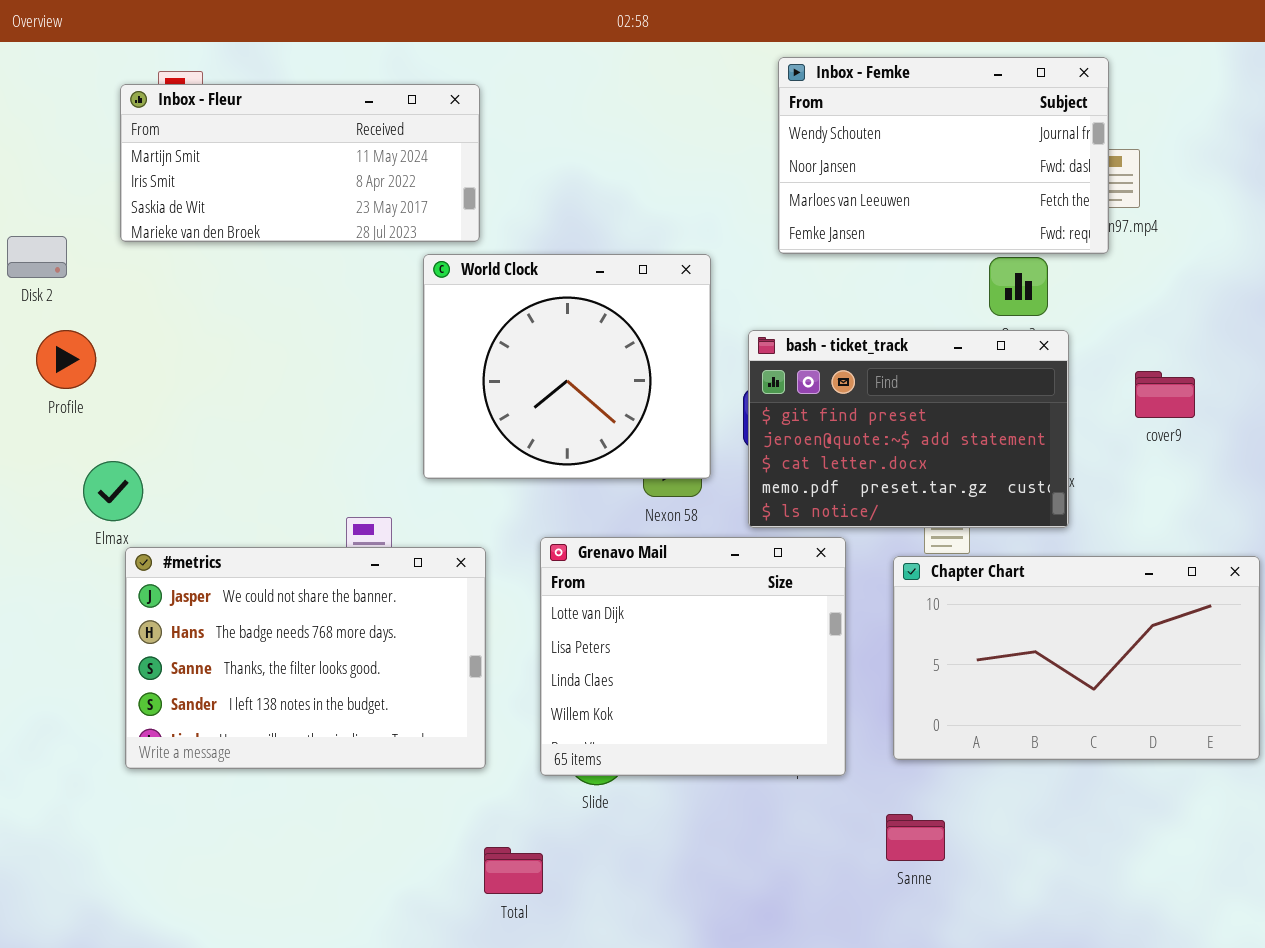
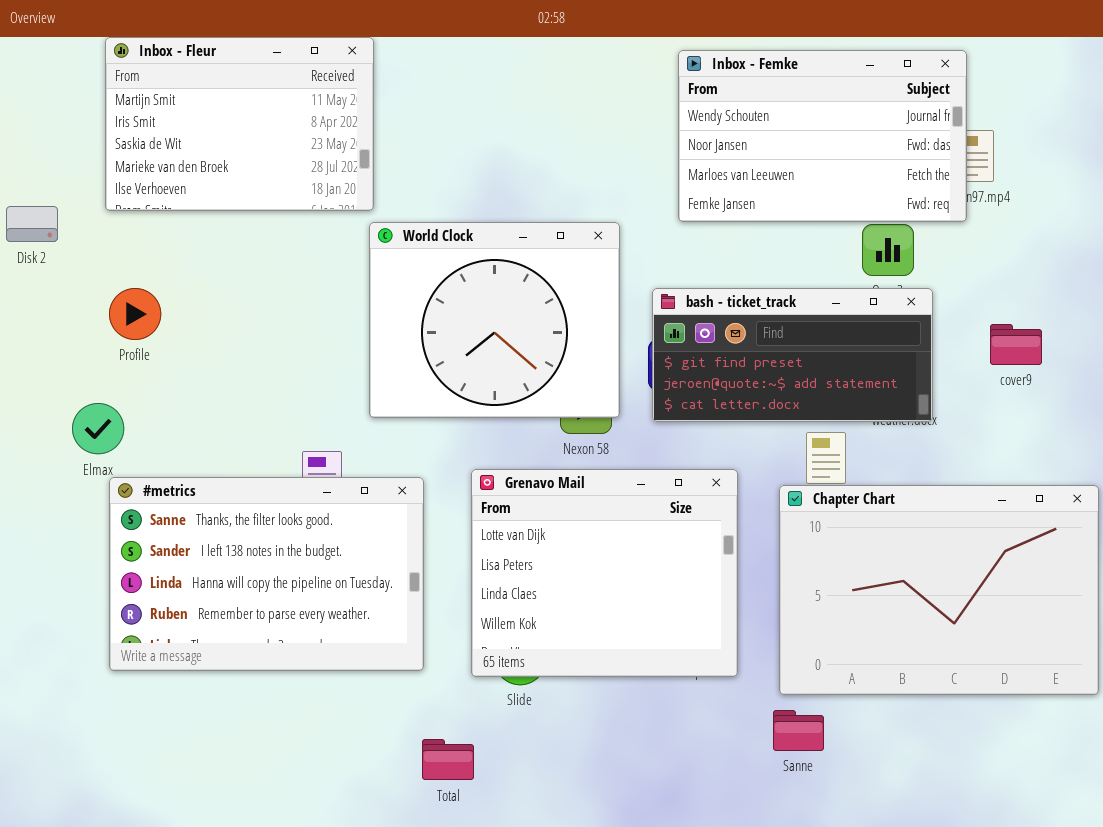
Inbox - Fleur: [120,84,480,242] -> [105,37,374,211], resized
Profile: [36,330,96,389] -> [109,288,161,340], moved
bash - ticket_track: [748,330,1069,528] -> [652,288,933,422], resized
#metrics: [125,547,486,769] -> [109,477,424,671], scrolled down 2 rows
Chapter Chart: [893,556,1260,760] -> [779,485,1099,695], resized

